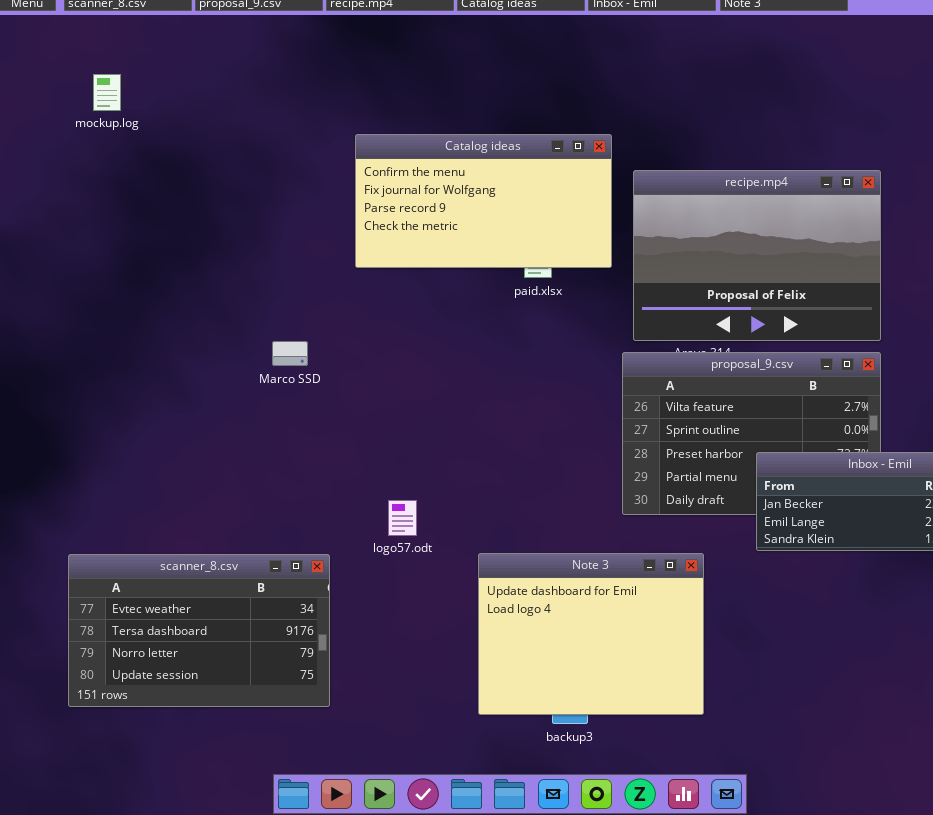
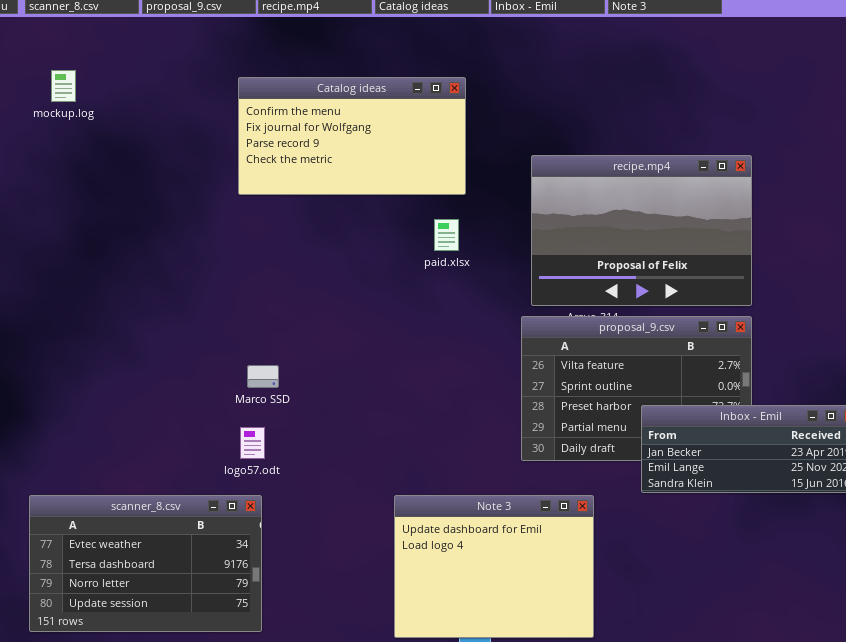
Catalog ideas: [355,134,612,268] -> [238,77,466,195], moved
Marco SSD: [272,341,308,366] -> [247,365,279,388], moved
logo57.odt: [388,500,417,536] -> [240,427,265,459], moved

